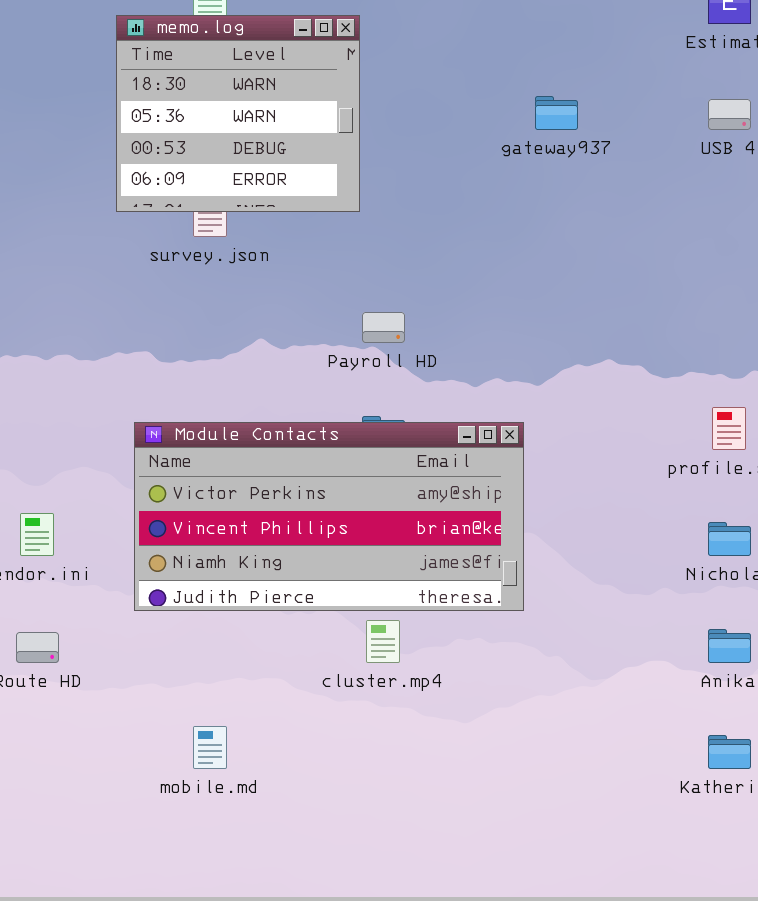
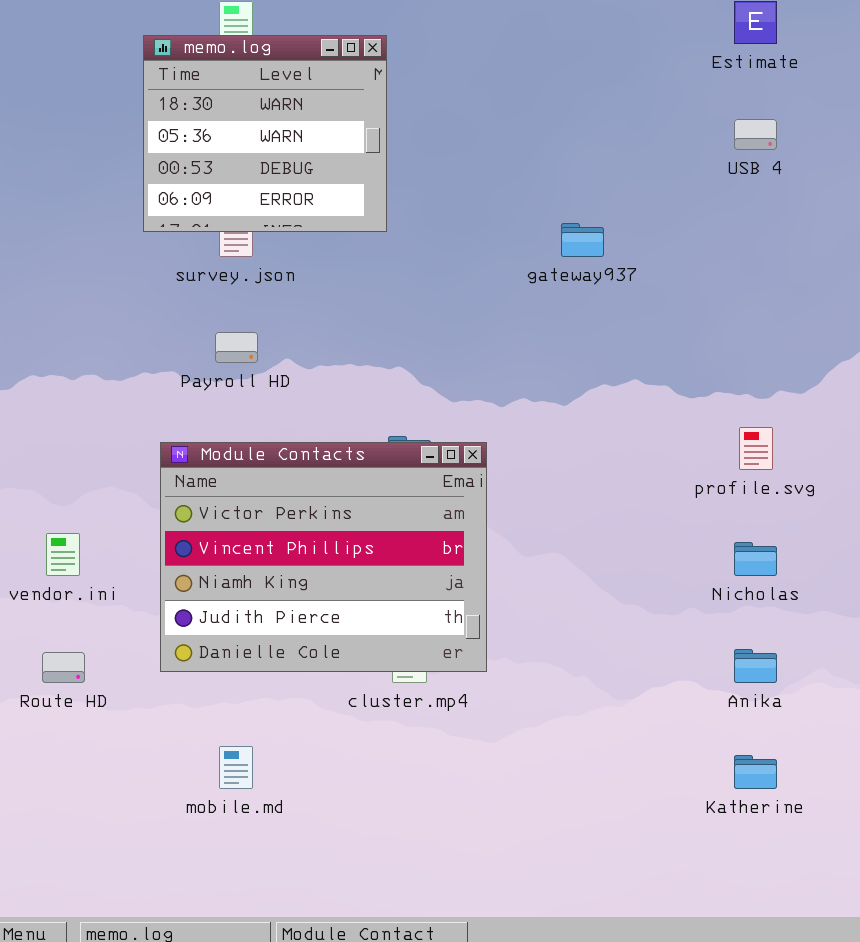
gateway937: [535,96,578,130] -> [561,223,604,257], moved
Payroll HD: [362,312,405,343] -> [215,332,258,363], moved
Module Contacts: [134,422,524,611] -> [160,442,487,672], resized

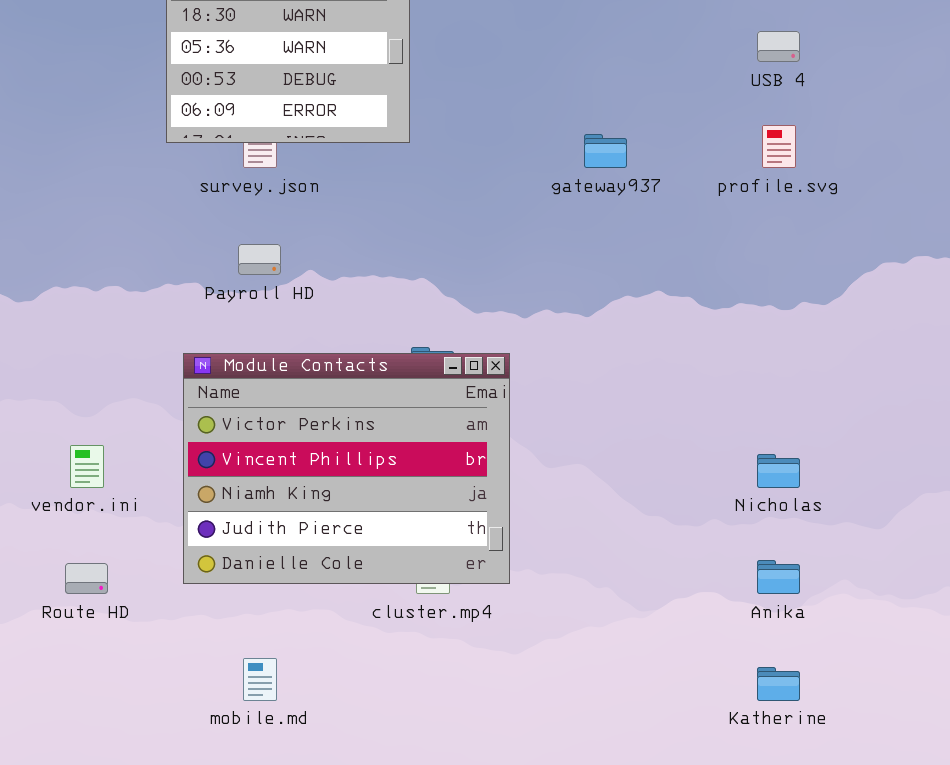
profile.svg: [739,427,773,470] -> [762,125,796,168], moved

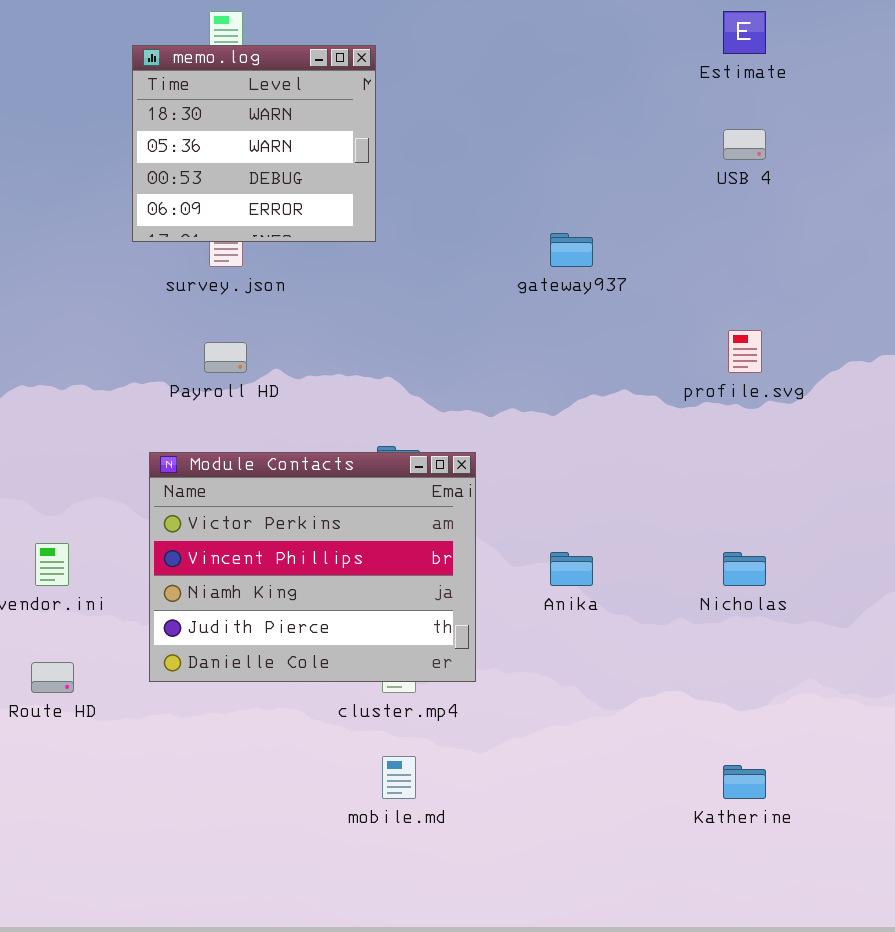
profile.svg: [762,125,796,168] -> [728,330,762,373], moved
Anika: [757,560,800,594] -> [550,552,593,586], moved
mobile.md: [243,658,277,701] -> [382,756,416,799], moved

